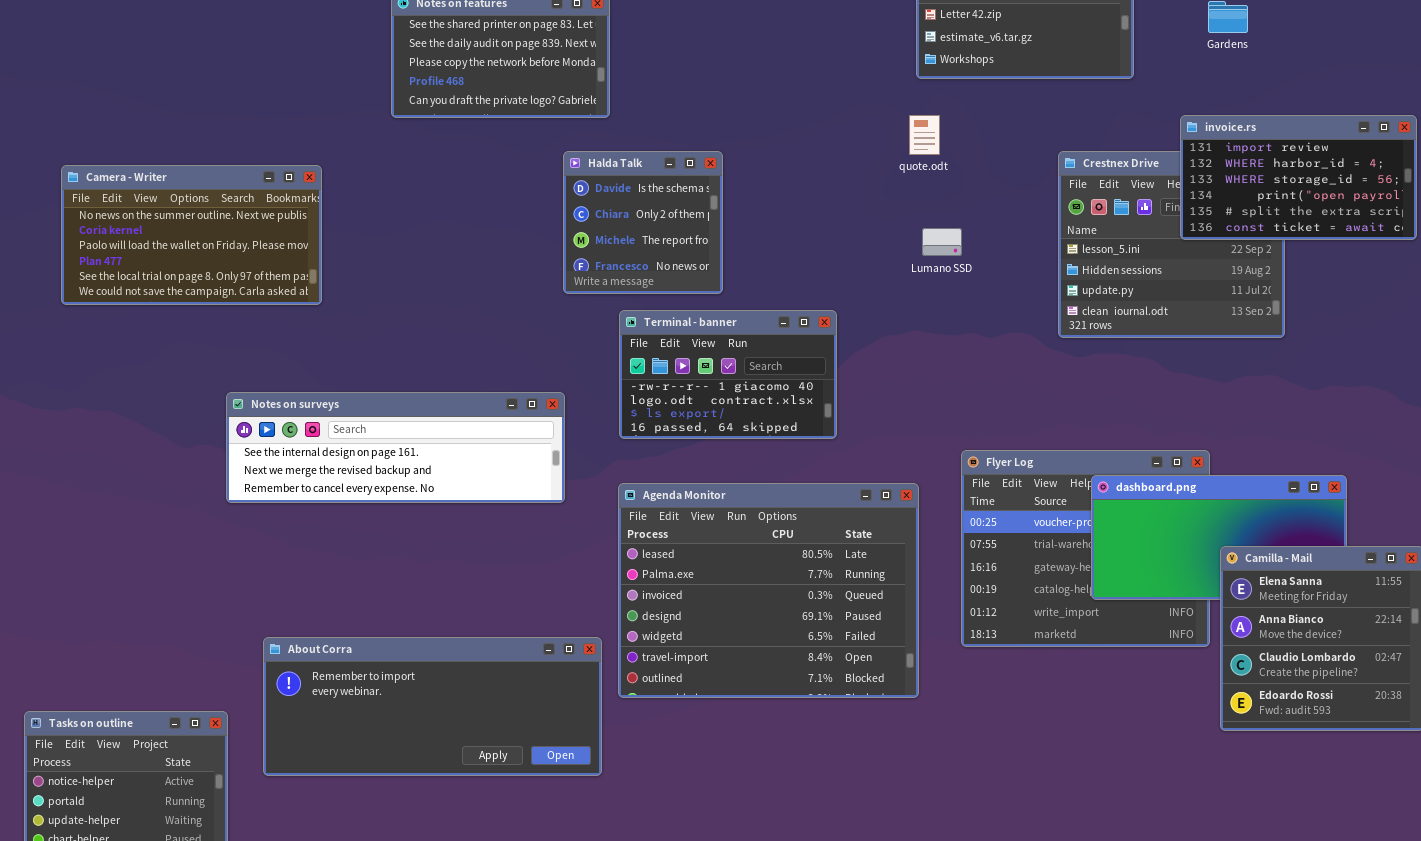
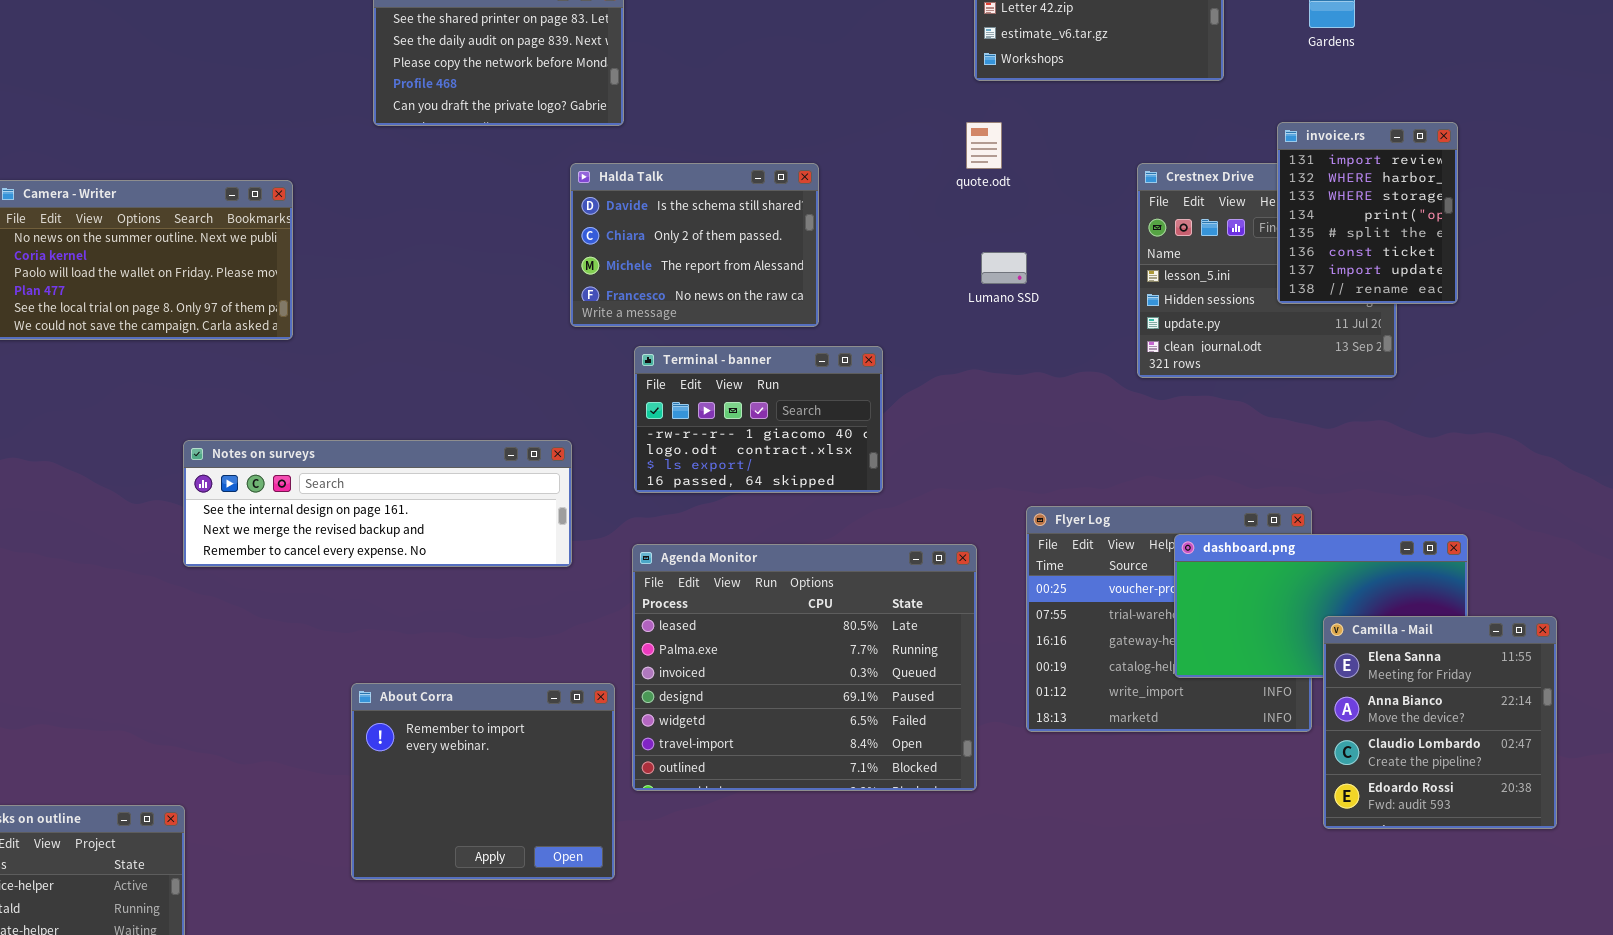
invoice.rs: [1180,115,1417,240] -> [1277,122,1458,304], resized
Halda Talk: [563,151,723,294] -> [570,163,819,327], resized
About Corra: [263,637,602,776] -> [351,683,615,880], resized

